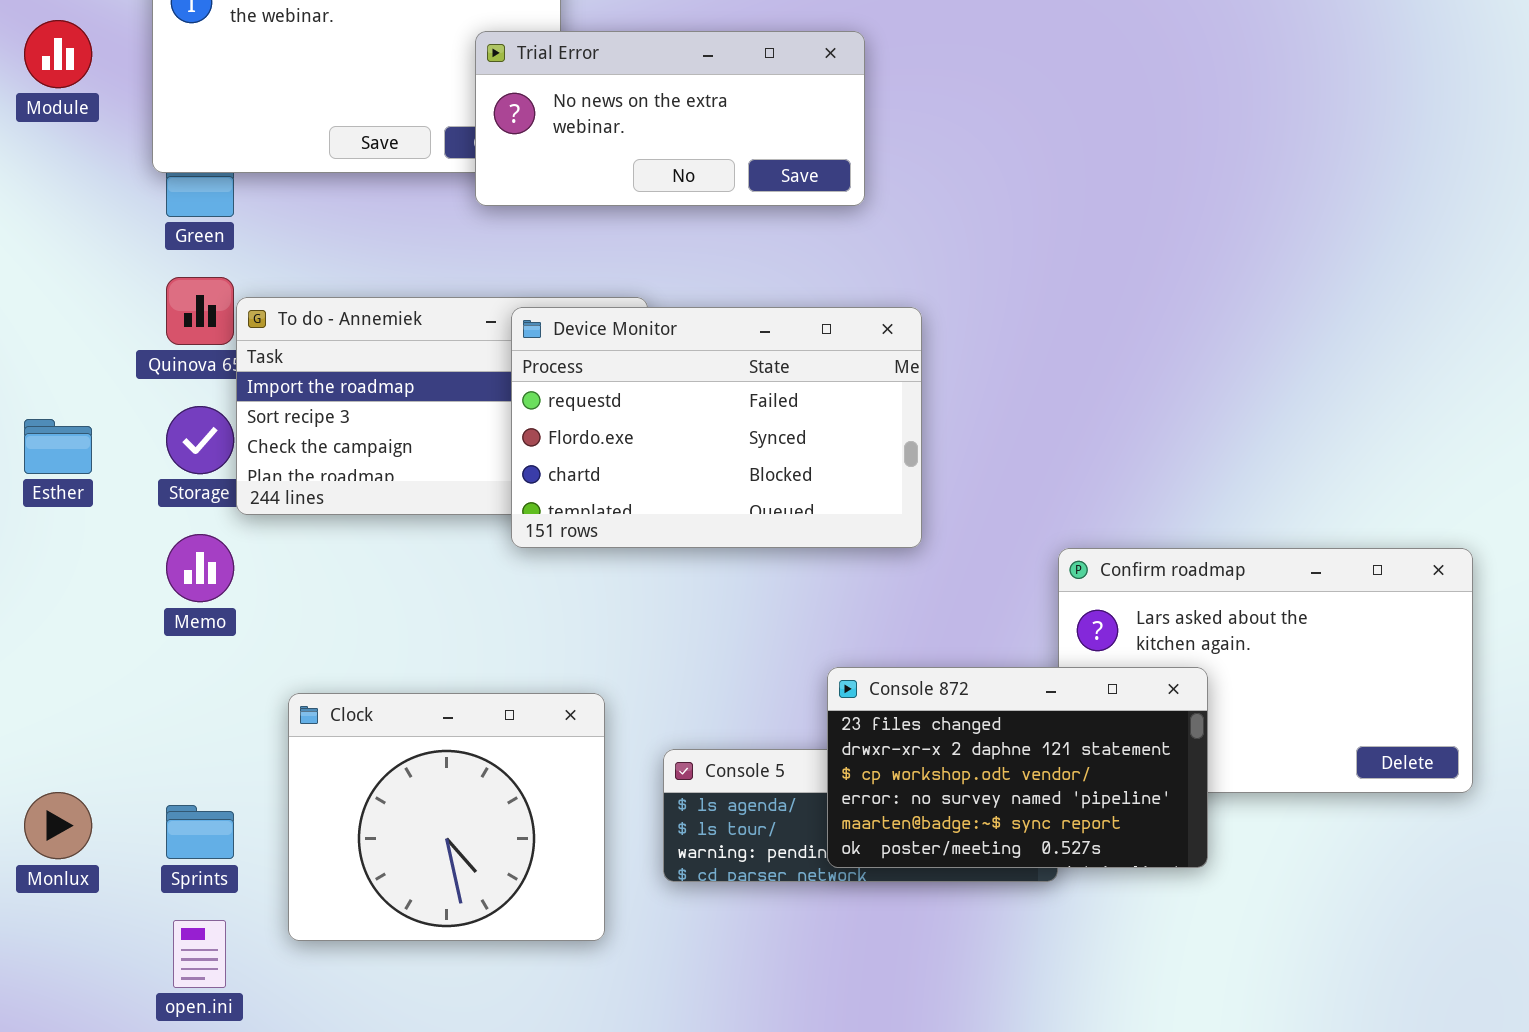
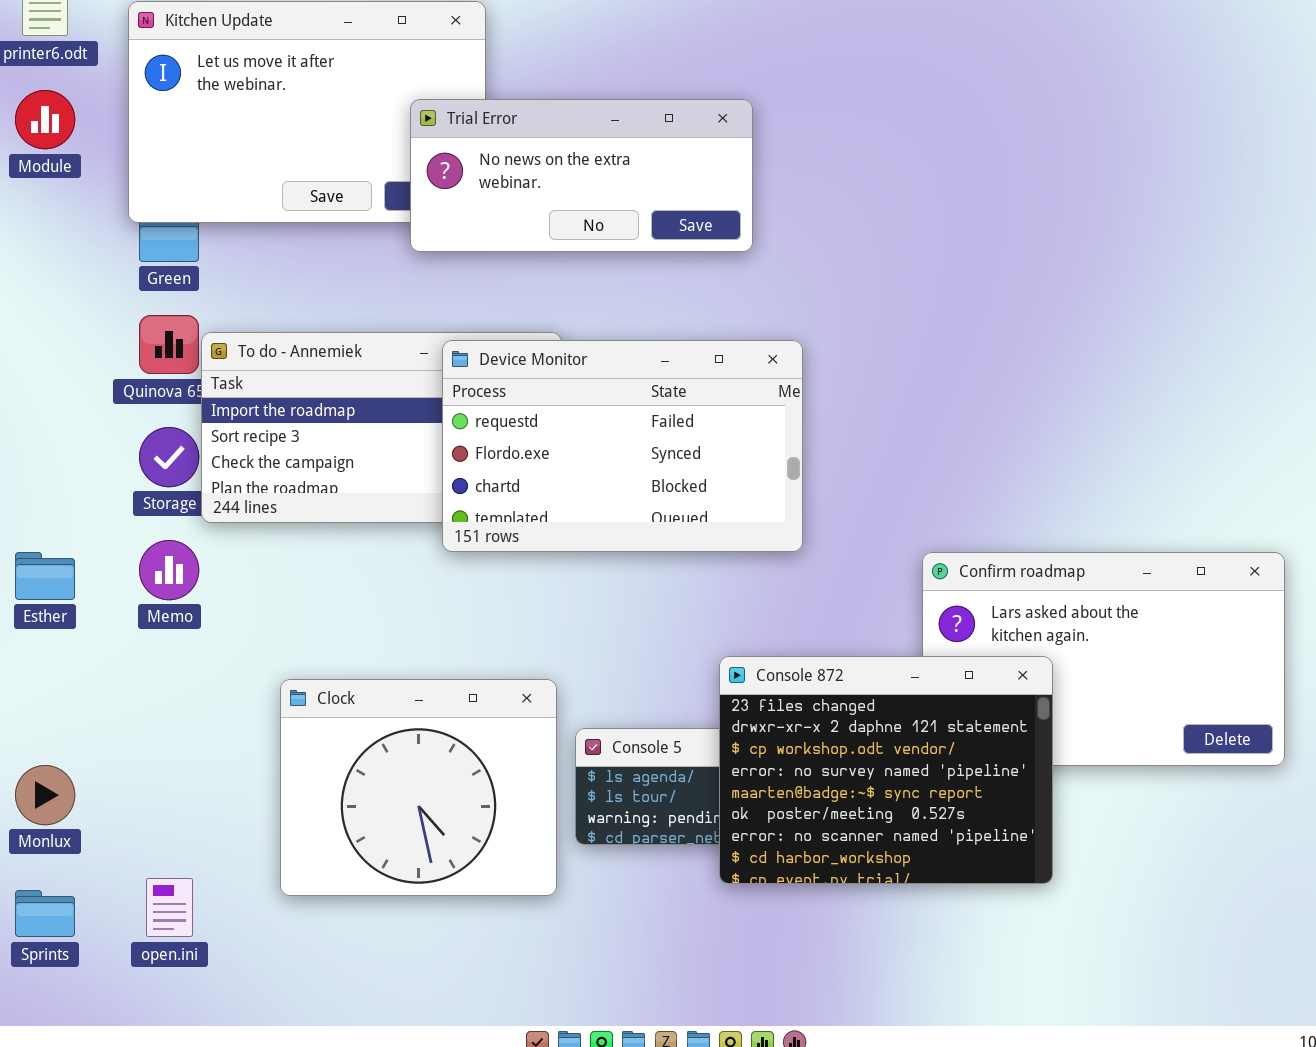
Esther: [24,419,92,474] -> [15,552,75,600], moved
Console 872: [827,667,1208,868] -> [719,656,1053,884], resized
Clock: [288,693,605,941] -> [280,679,557,896], moved
Sprints: [166,805,234,859] -> [15,890,75,937], moved

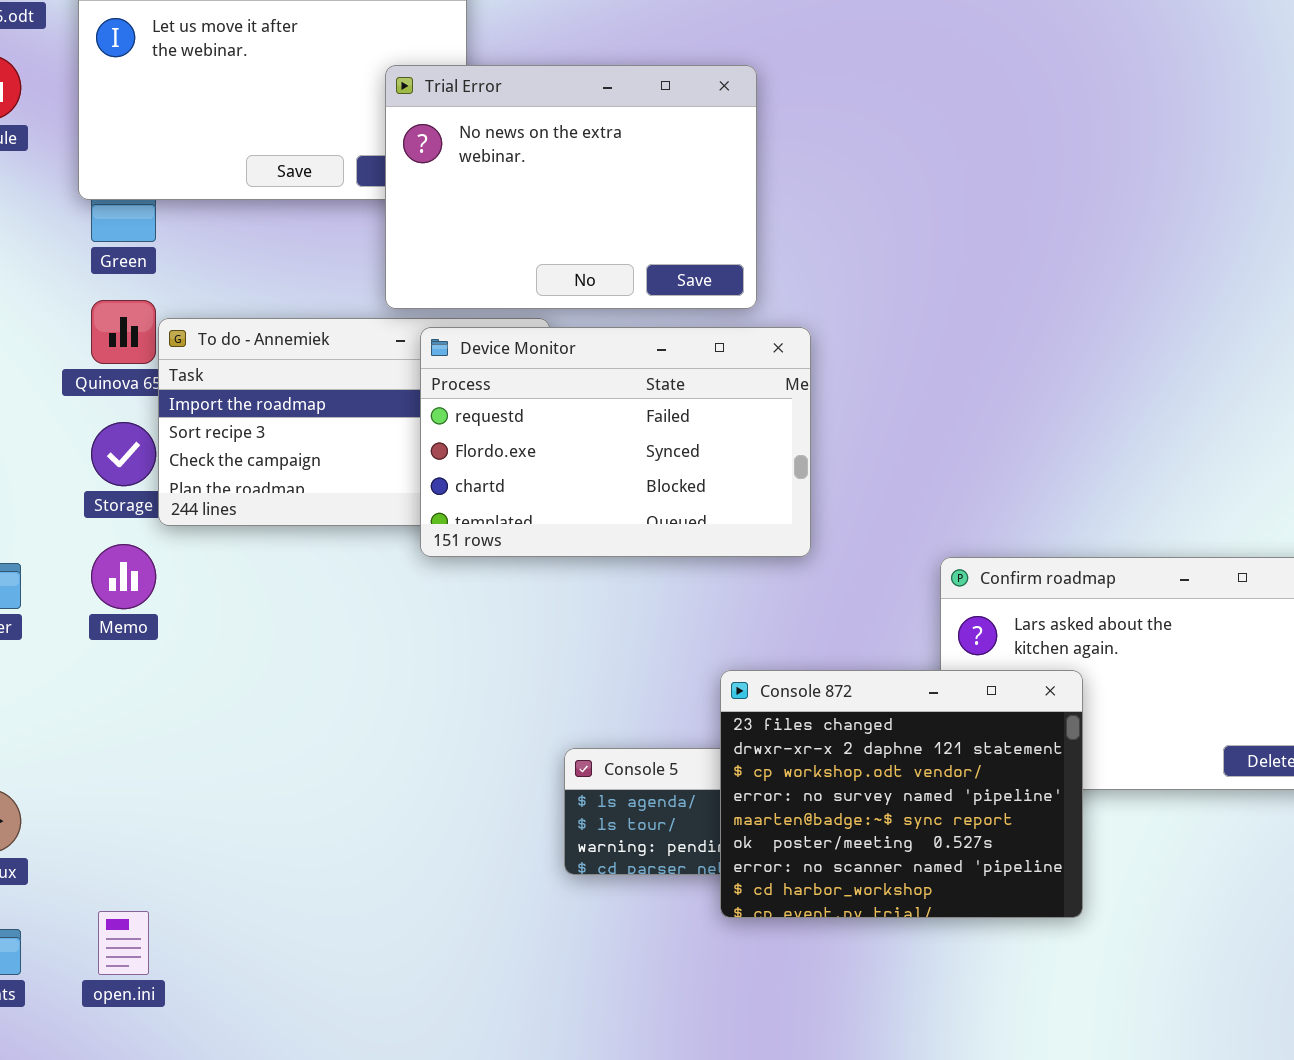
Trial Error: [410,99,753,252] -> [385,65,757,309], resized
Clock: [280,679,557,896] -> none, closed

